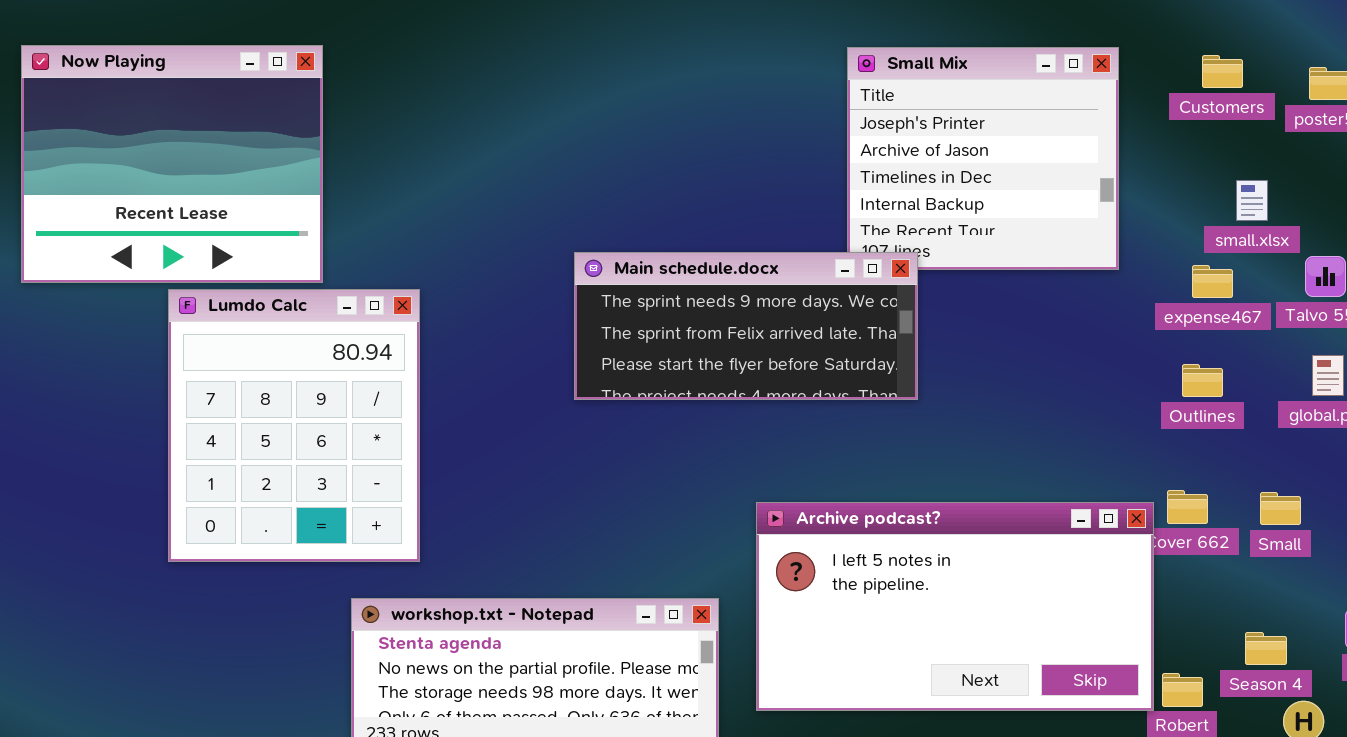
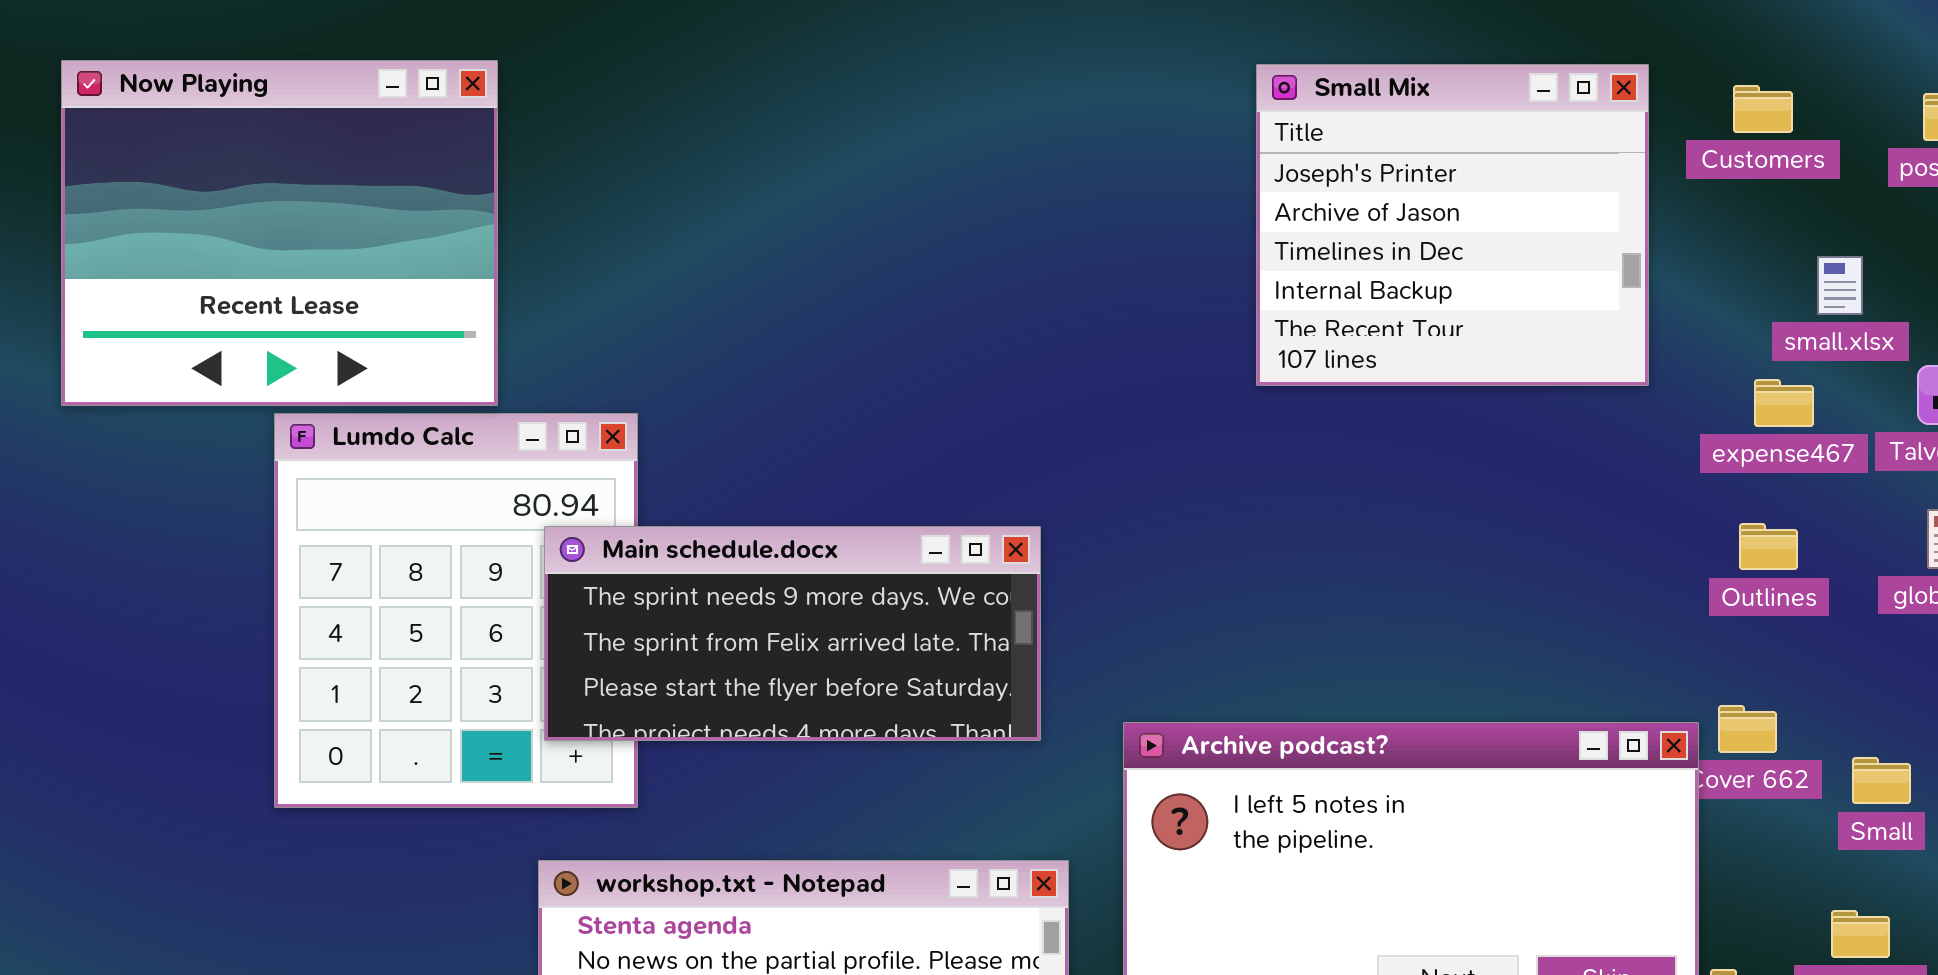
Customers: [1202,55,1243,88] -> [1733,85,1793,133], moved
Main schedule.docx: [574,252,918,400] -> [544,526,1041,741], moved
Small: [1260,492,1301,525] -> [1852,757,1911,804], moved

